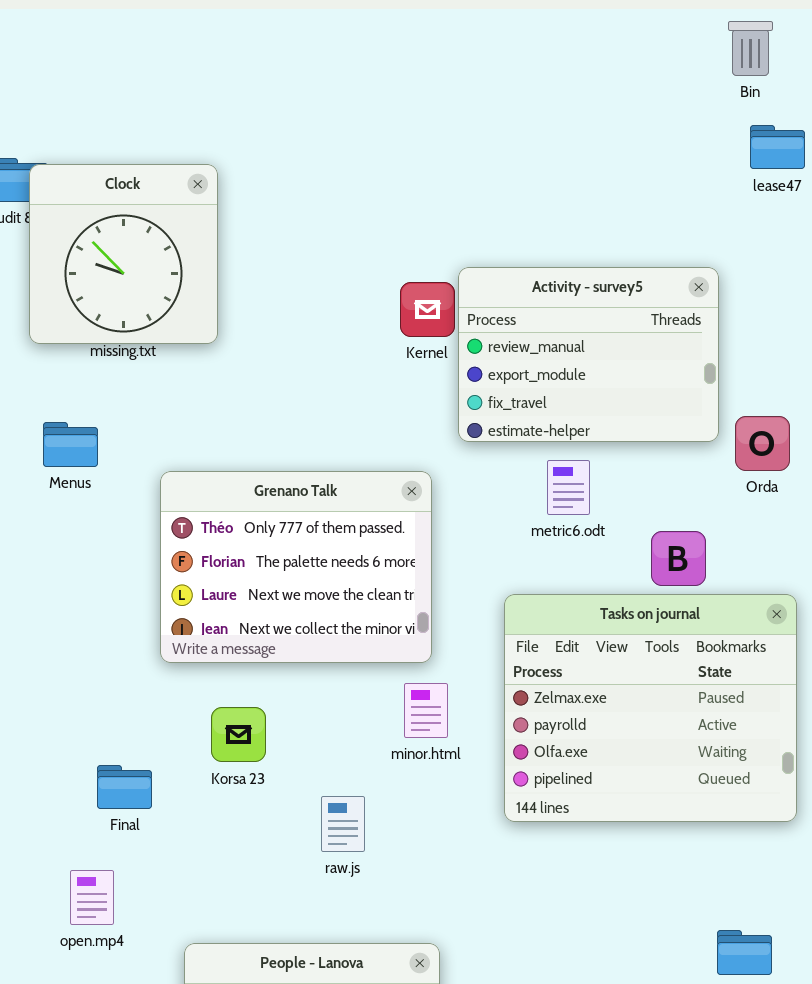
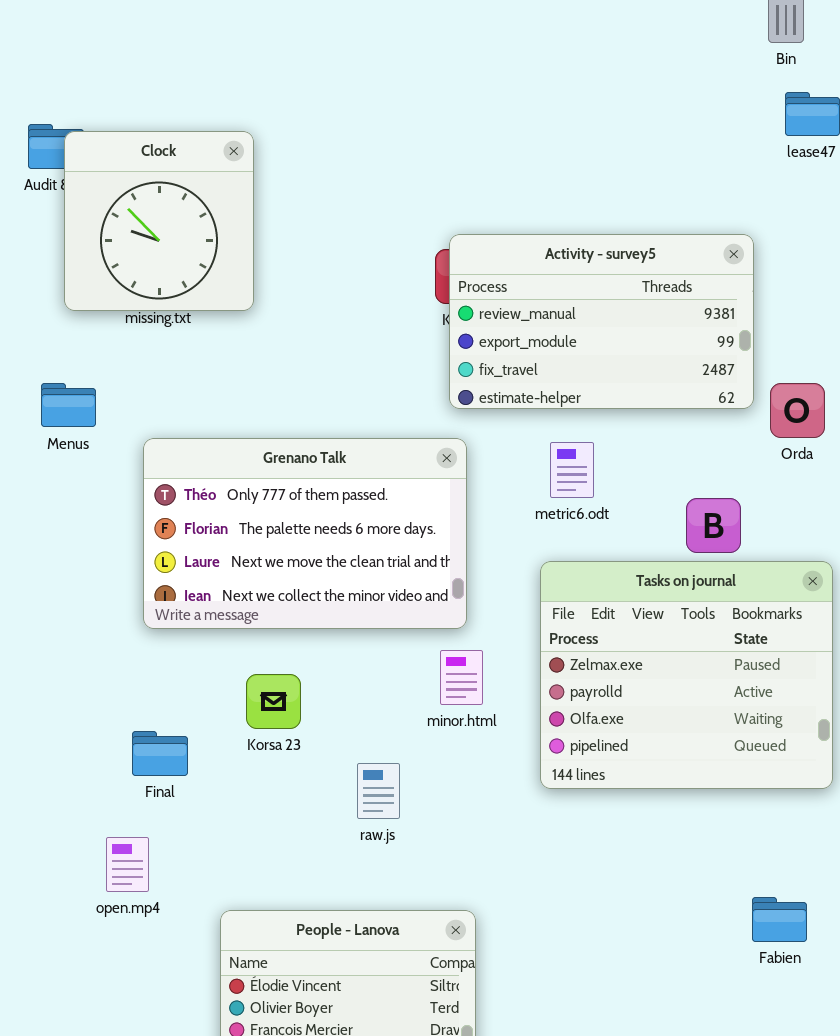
Activity - survey5: [458,267,719,442] -> [449,234,754,409], resized
Menus: [43,422,98,467] -> [41,383,96,427], moved
metric6.odt: [547,460,590,515] -> [550,442,594,498], moved
Grenano Talk: [160,471,432,663] -> [143,438,467,629], resized

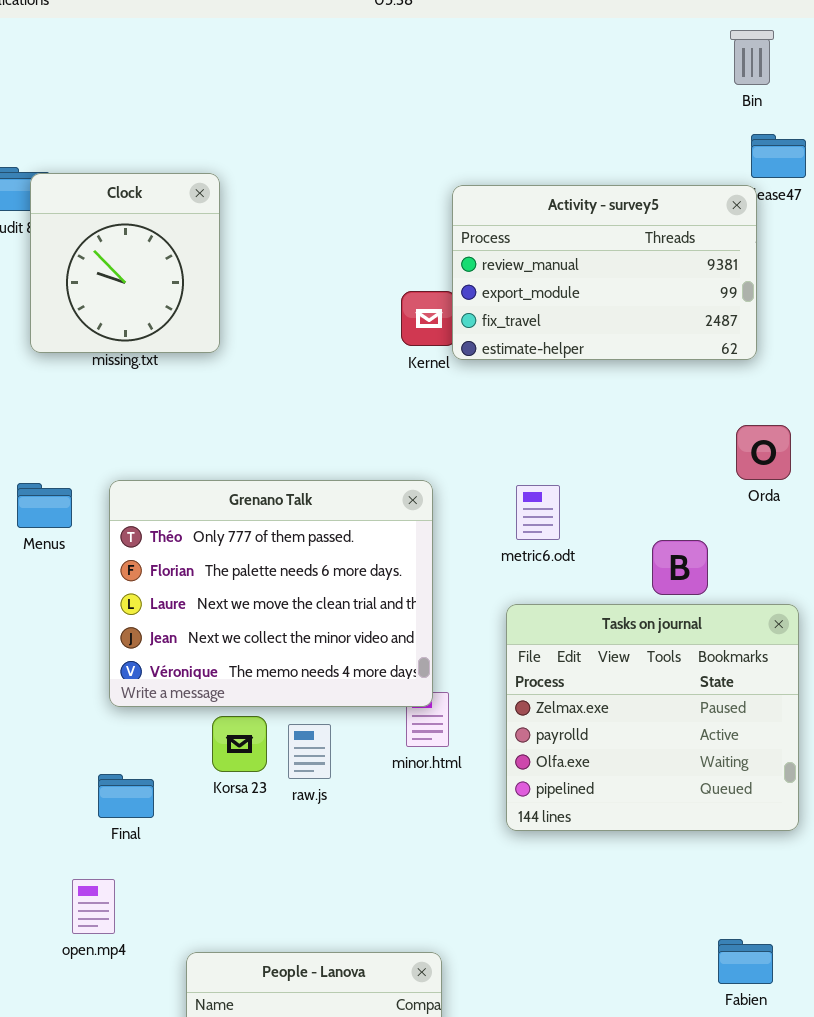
Activity - survey5: [449,234,754,409] -> [452,185,757,360], moved
Menus: [41,383,96,427] -> [17,483,72,528], moved
Grenano Talk: [143,438,467,629] -> [109,480,433,707], resized
raw.js: [357,763,400,819] -> [288,724,331,779], moved

